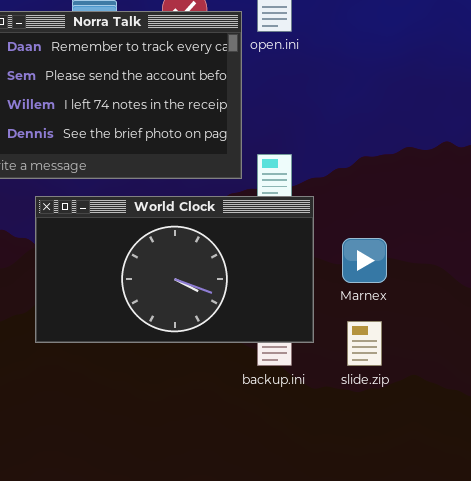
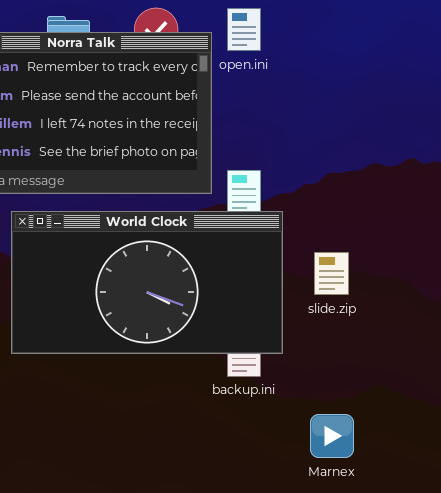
Marnex: [342,238,387,283] -> [310,414,354,458], moved
slide.zip: [347,321,382,366] -> [314,252,349,295], moved

